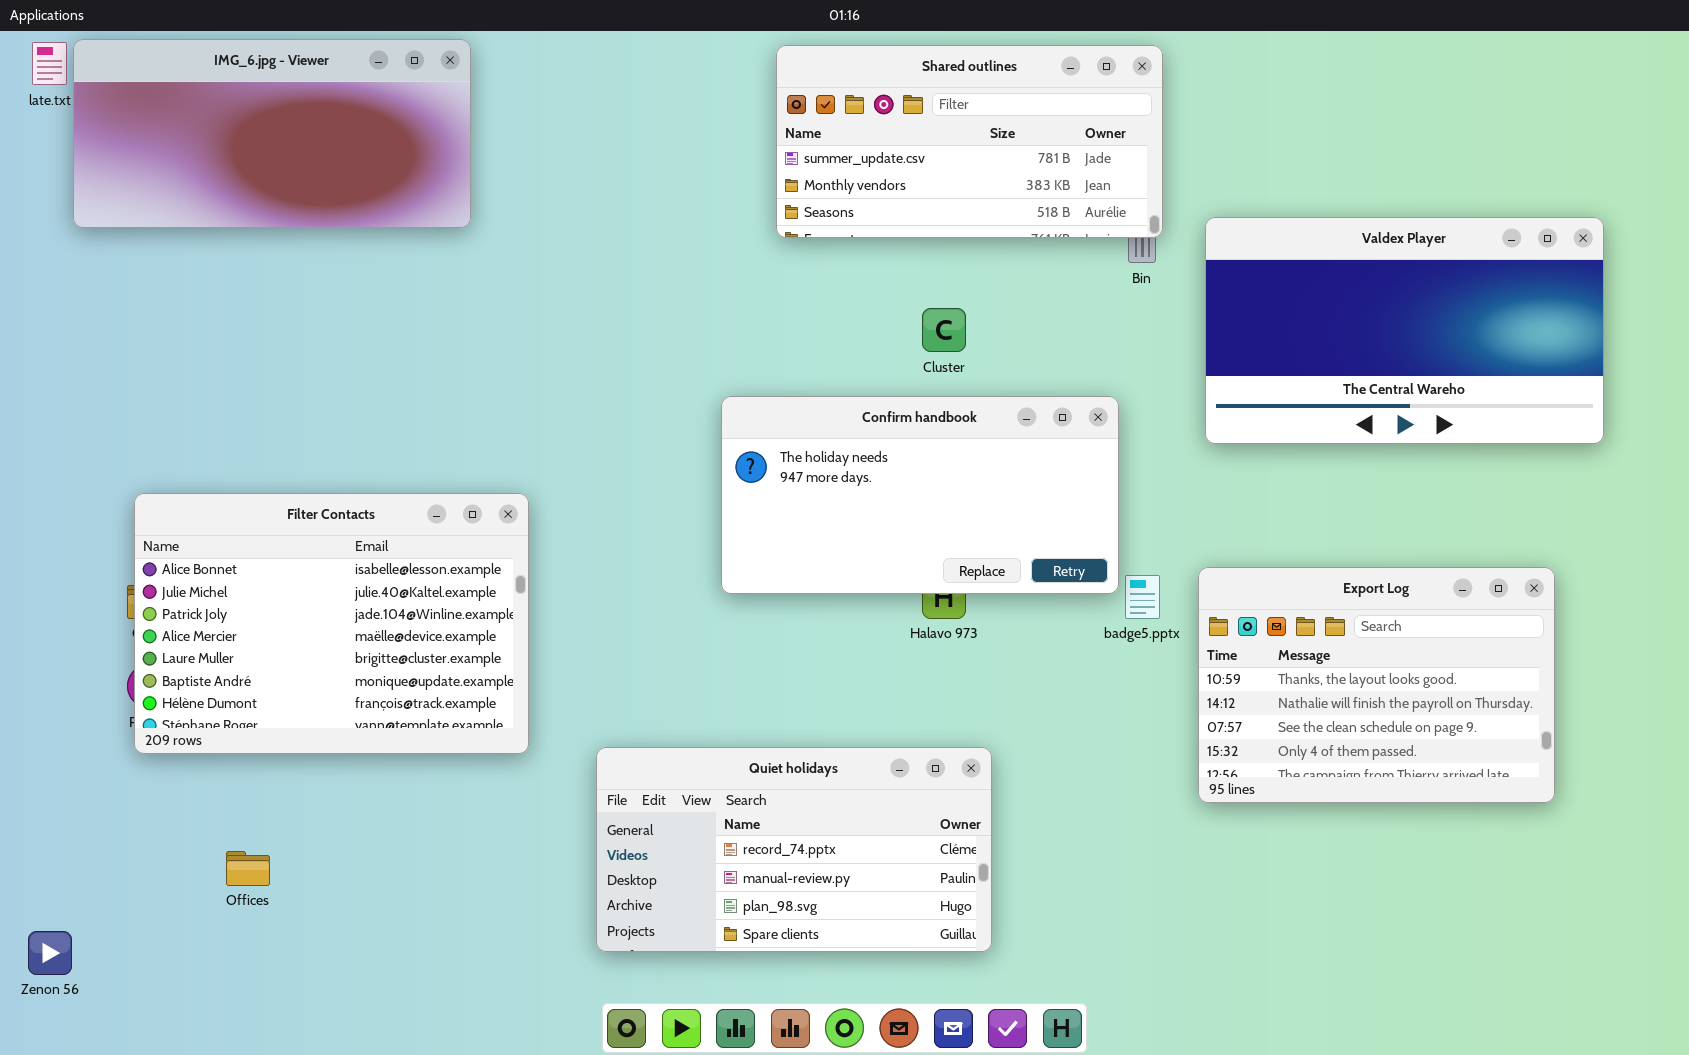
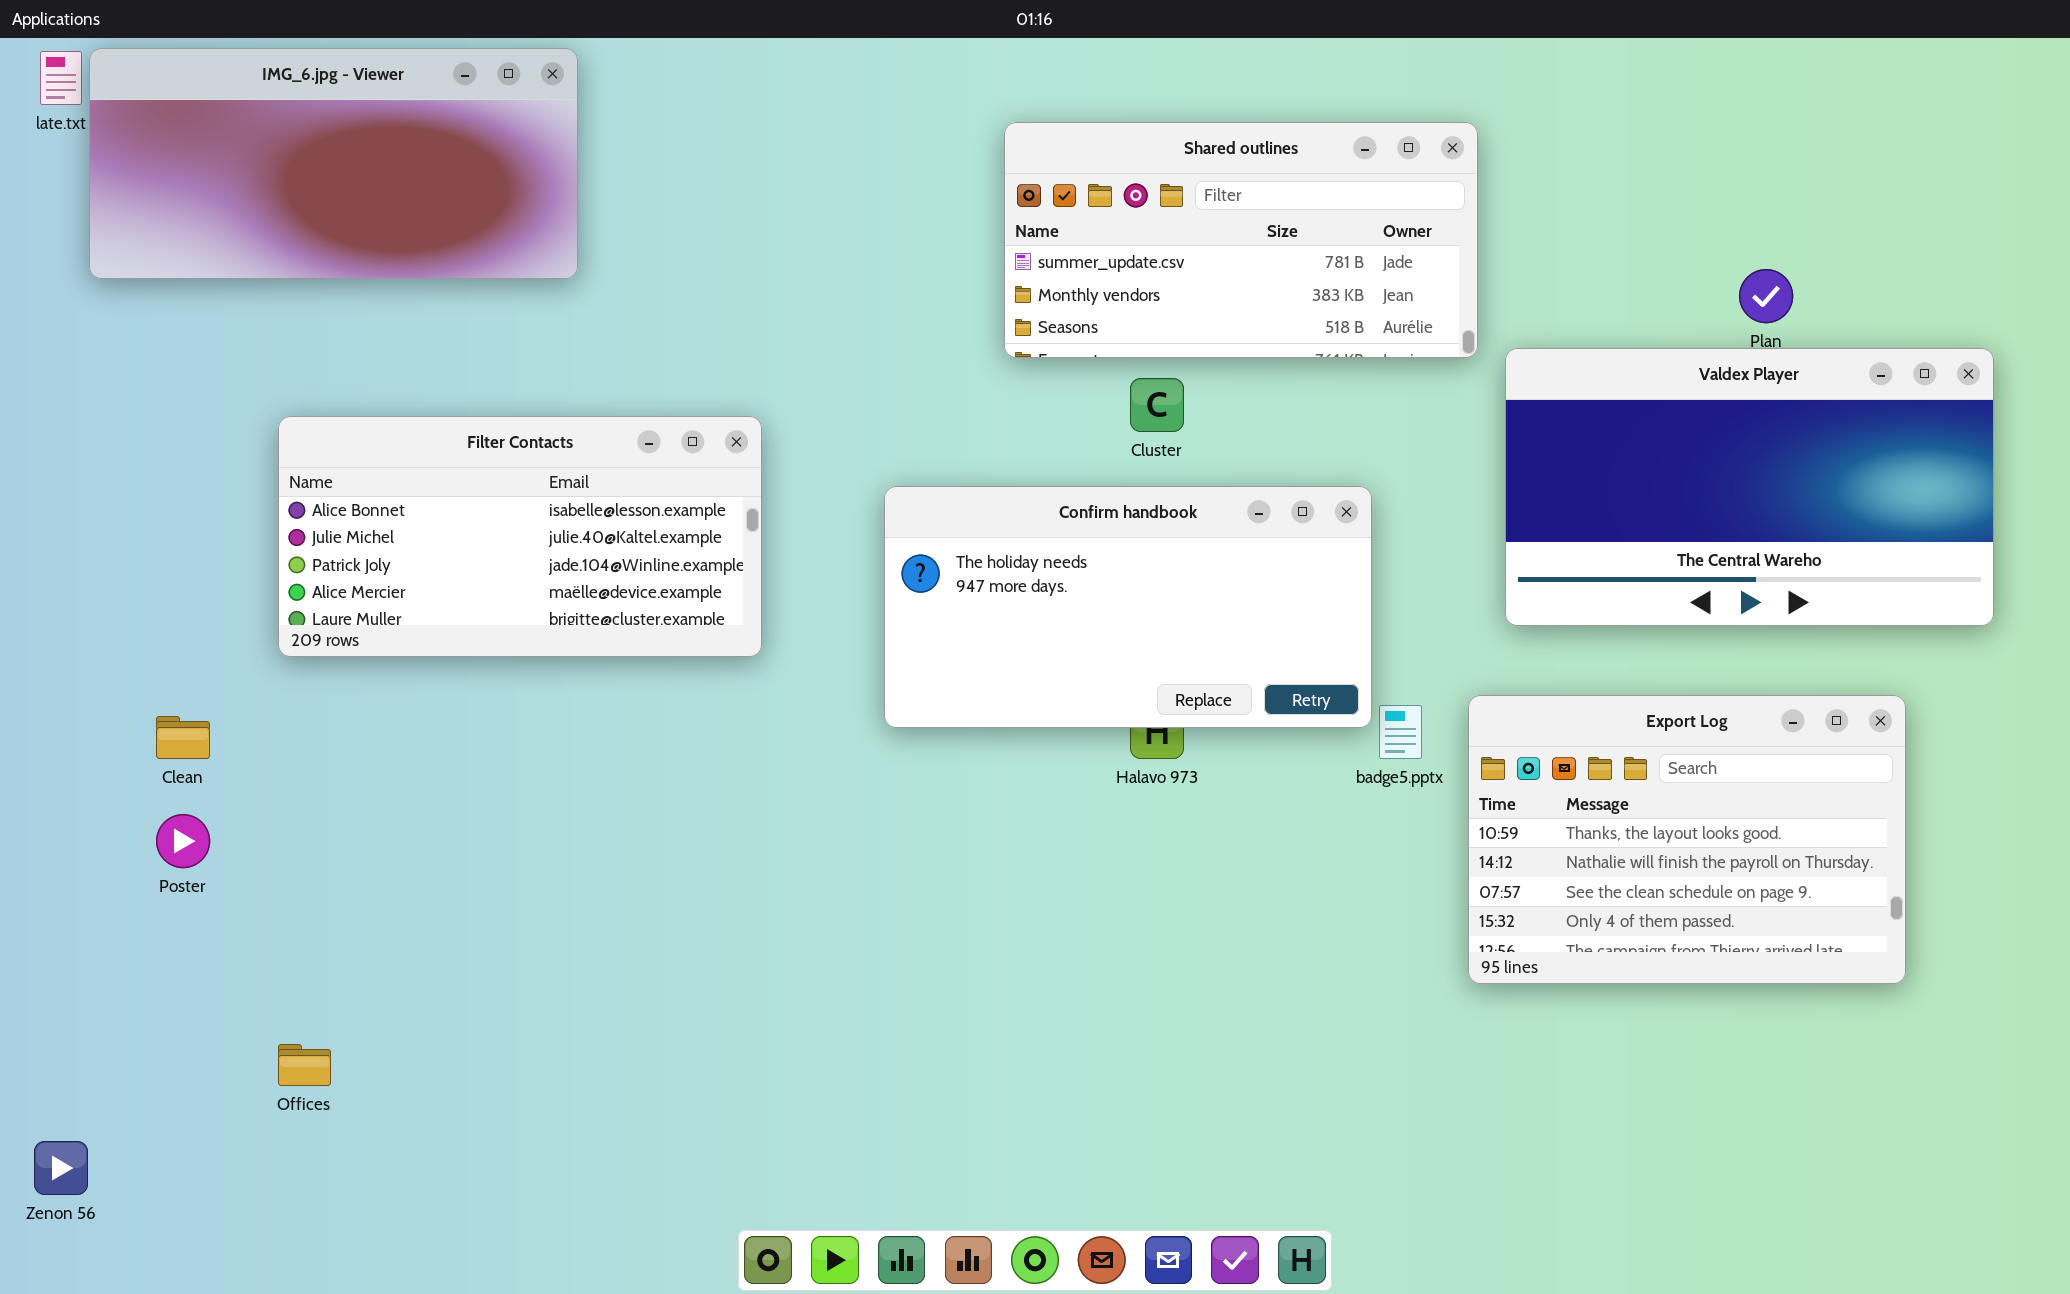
Shared outlines: [776,45,1163,238] -> [1004,122,1478,358], moved
Valdex Player: [1205,217,1604,444] -> [1505,348,1994,626], moved
Filter Contacts: [134,493,529,754] -> [278,416,762,657], moved, resized
Quiet holidays: [596,747,992,952] -> none, closed

